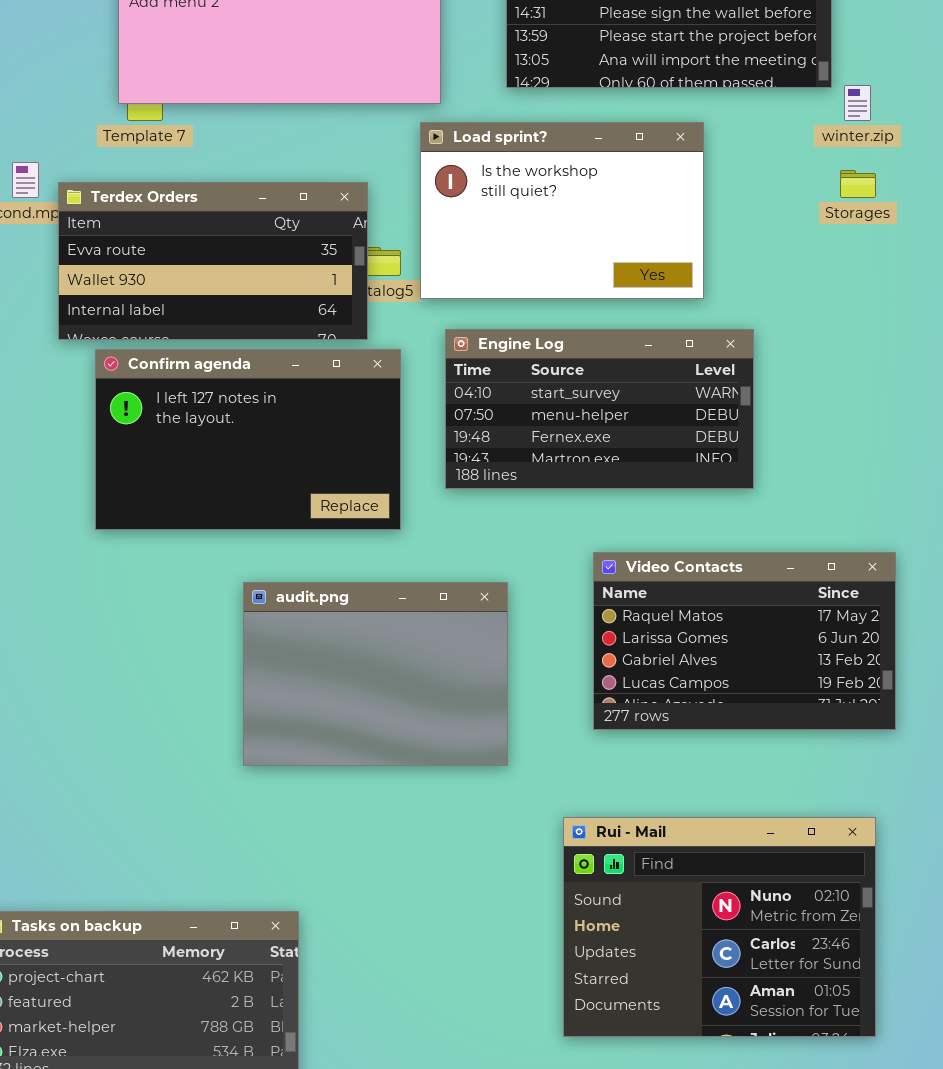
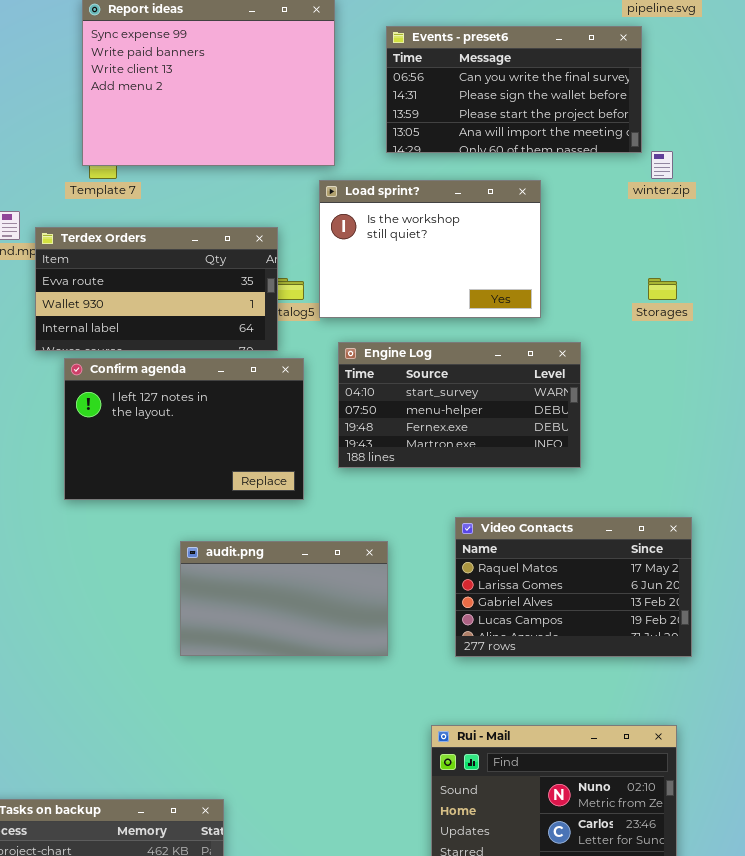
Storages: [840,170,876,198] -> [648,278,677,300], moved
audit.png: [243,582,508,766] -> [180,541,388,656], resized

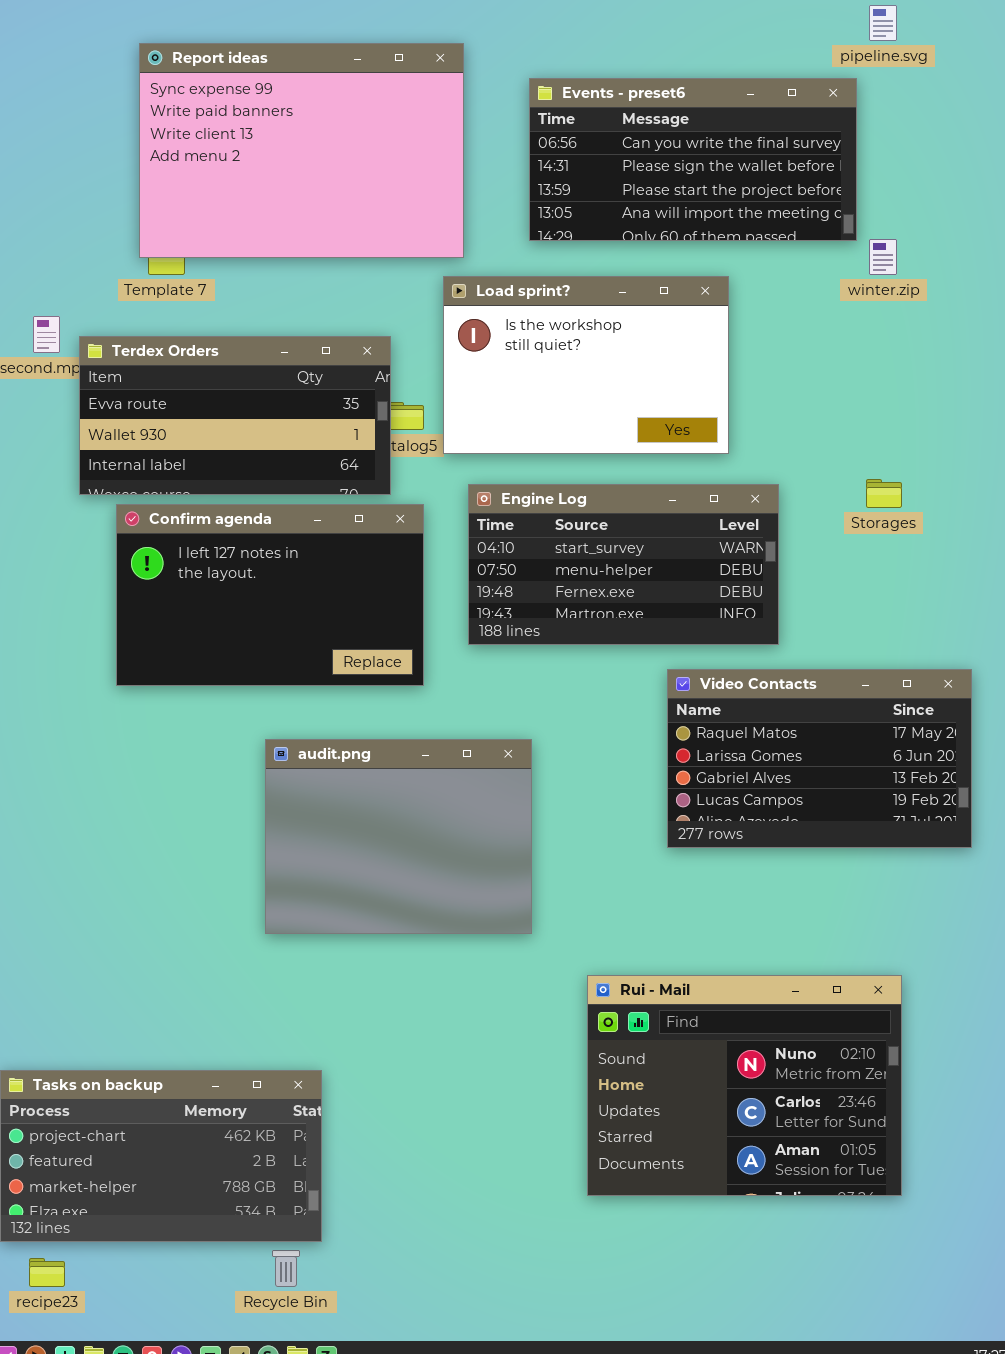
Storages: [648,278,677,300] -> [866,479,902,508], moved
Video Contacts: [455,517,692,657] -> [667,669,972,848], moved
audit.png: [180,541,388,656] -> [265,739,532,934], resized

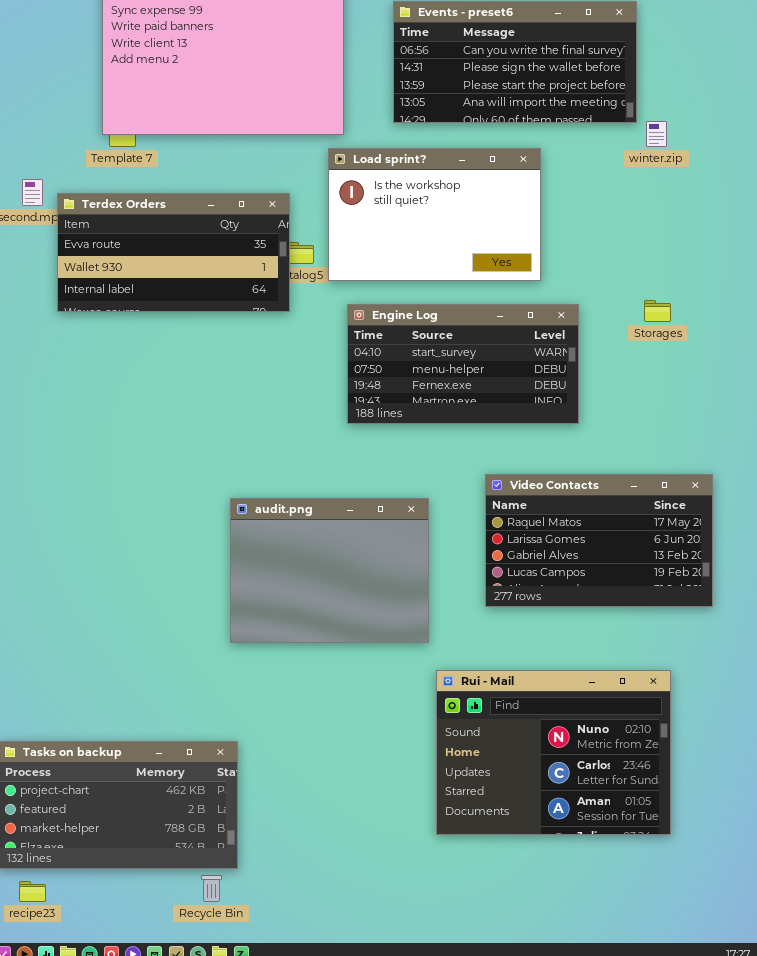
Confirm agenda: [116,504,424,686] -> none, closed
Video Contacts: [667,669,972,848] -> [485,474,713,607], moved
audit.png: [265,739,532,934] -> [230,498,429,643], moved

